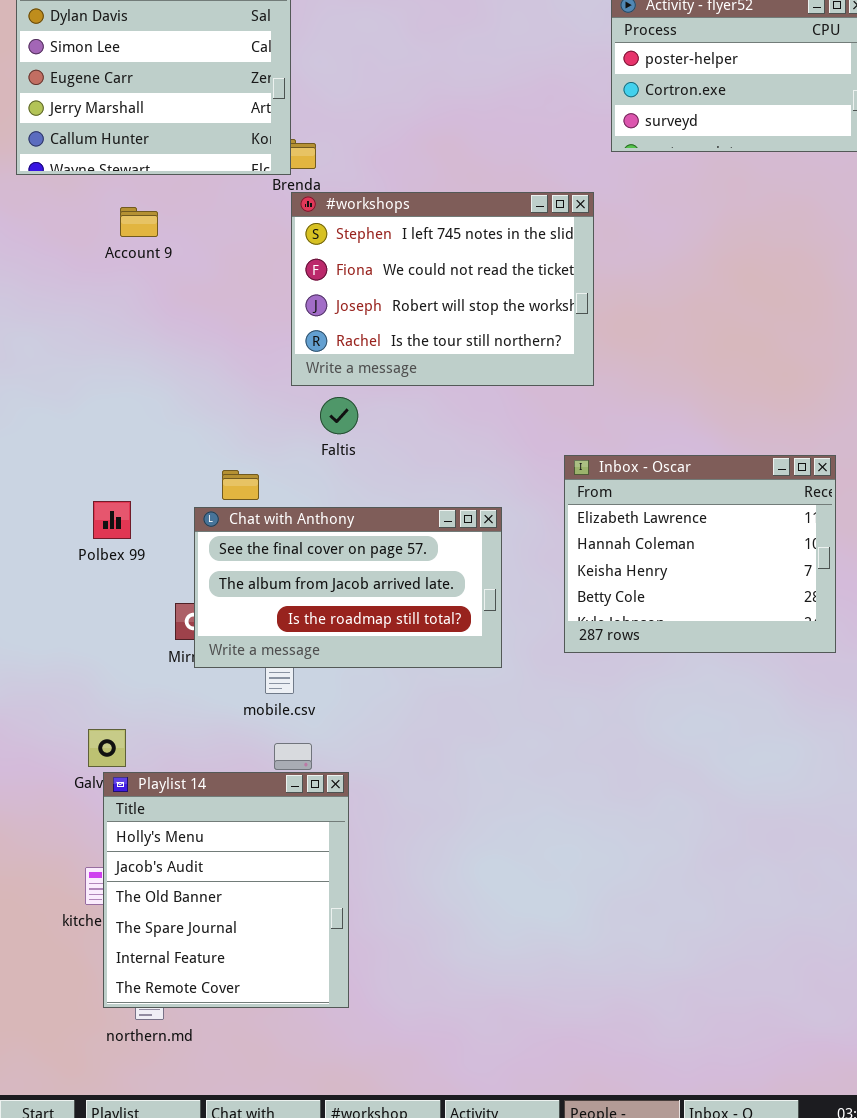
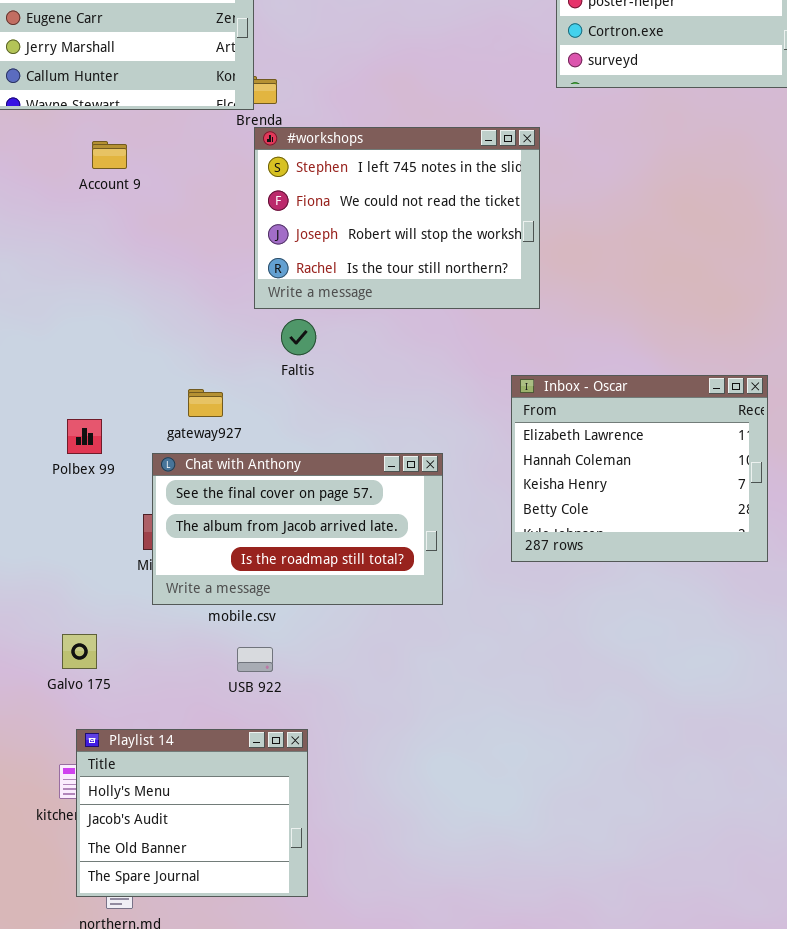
Chat with Anthony: [194,507,502,668] -> [152,453,443,605], moved
Playlist 14: [103,772,349,1008] -> [76,729,308,897], resized

